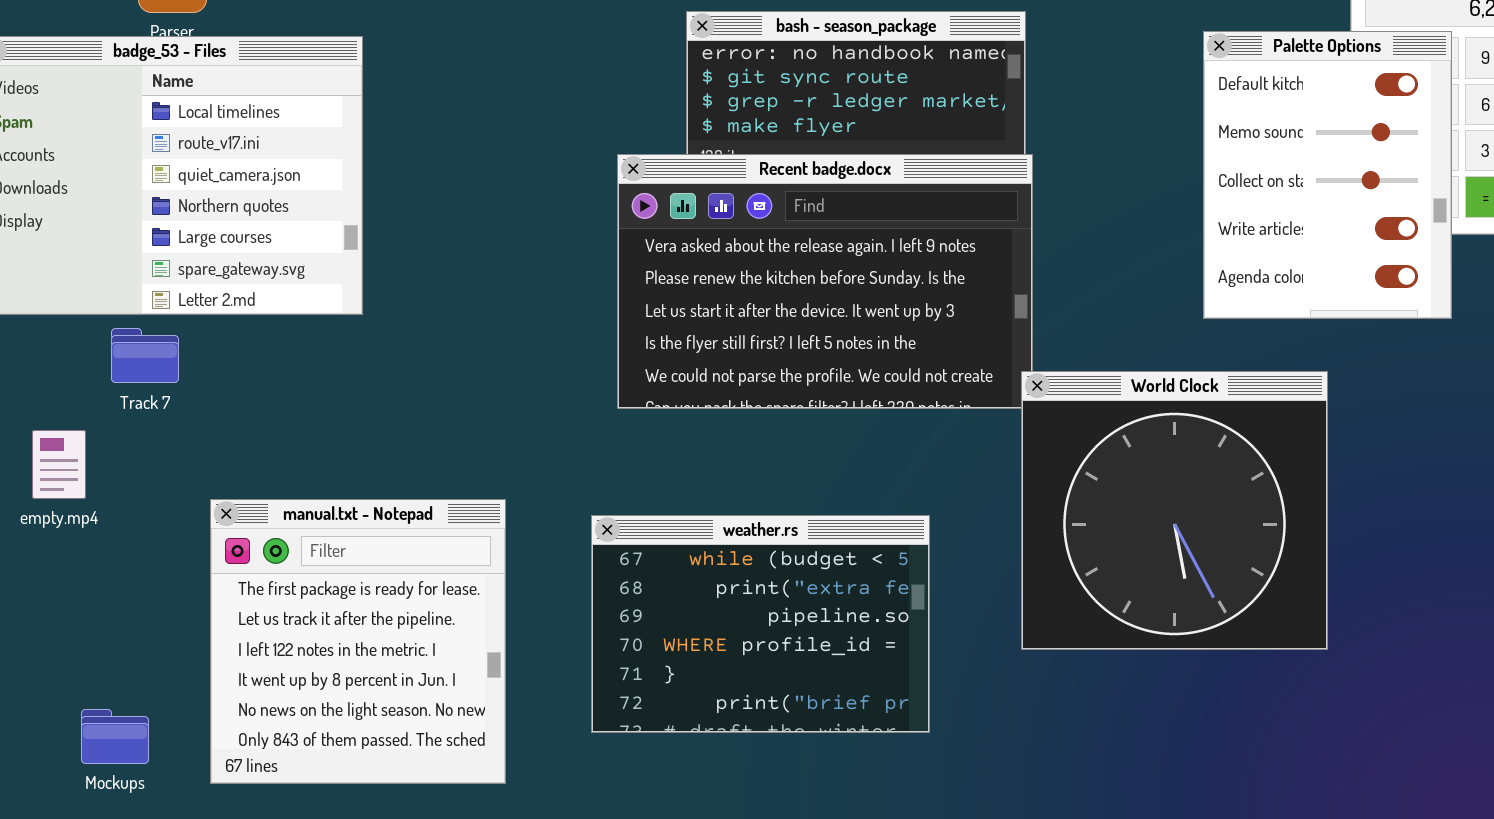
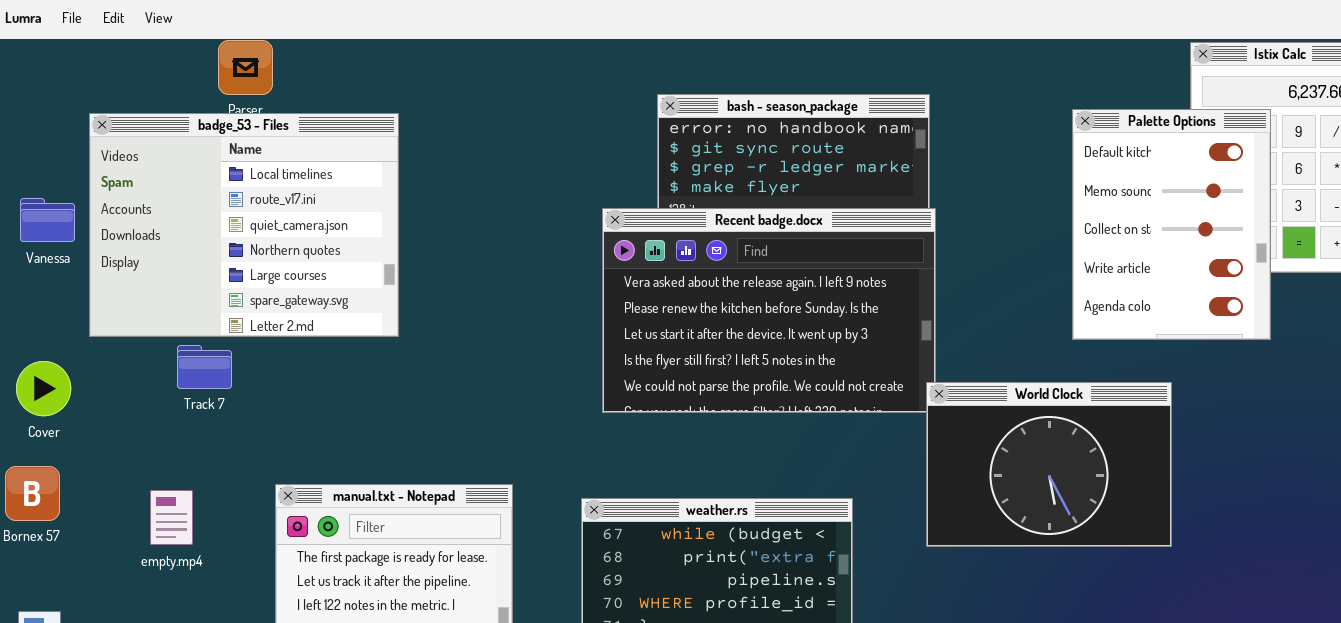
Track 7: [111,328,179,383] -> [177,345,232,389], moved
World Clock: [1021,371,1328,650] -> [926,382,1172,547], resized
empty.mp4: [32,430,86,499] -> [150,490,193,545], moved

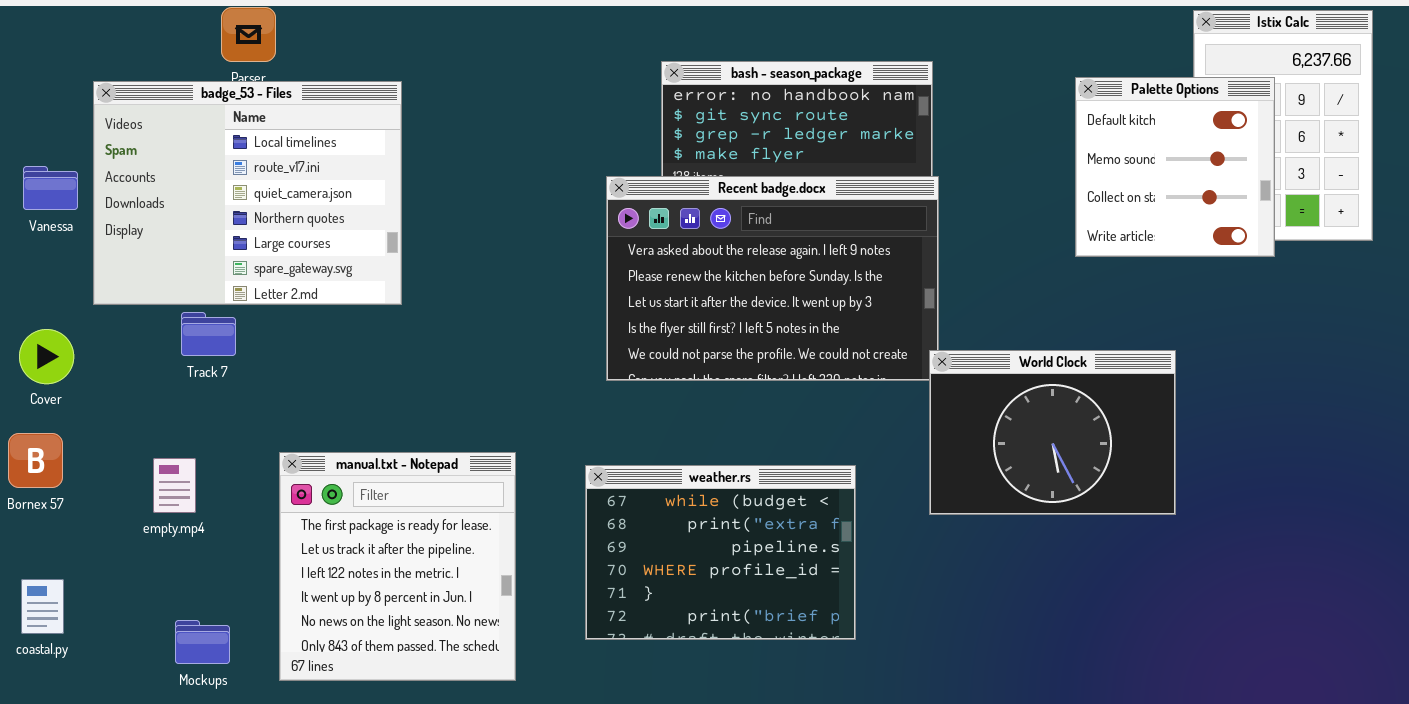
Palette Options: [1072,109,1271,340] -> [1075,77,1275,257], resized

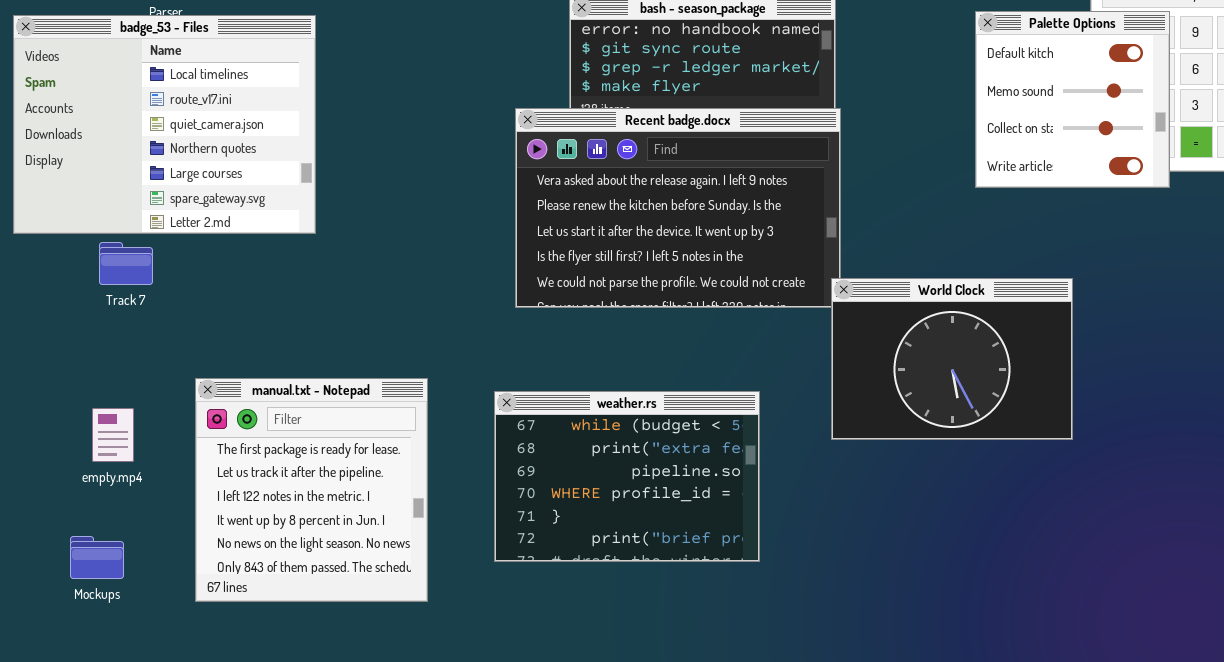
empty.mp4: [153,458,196,513] -> [92,408,134,462], moved
Mockups: [175,620,230,664] -> [70,536,124,579], moved

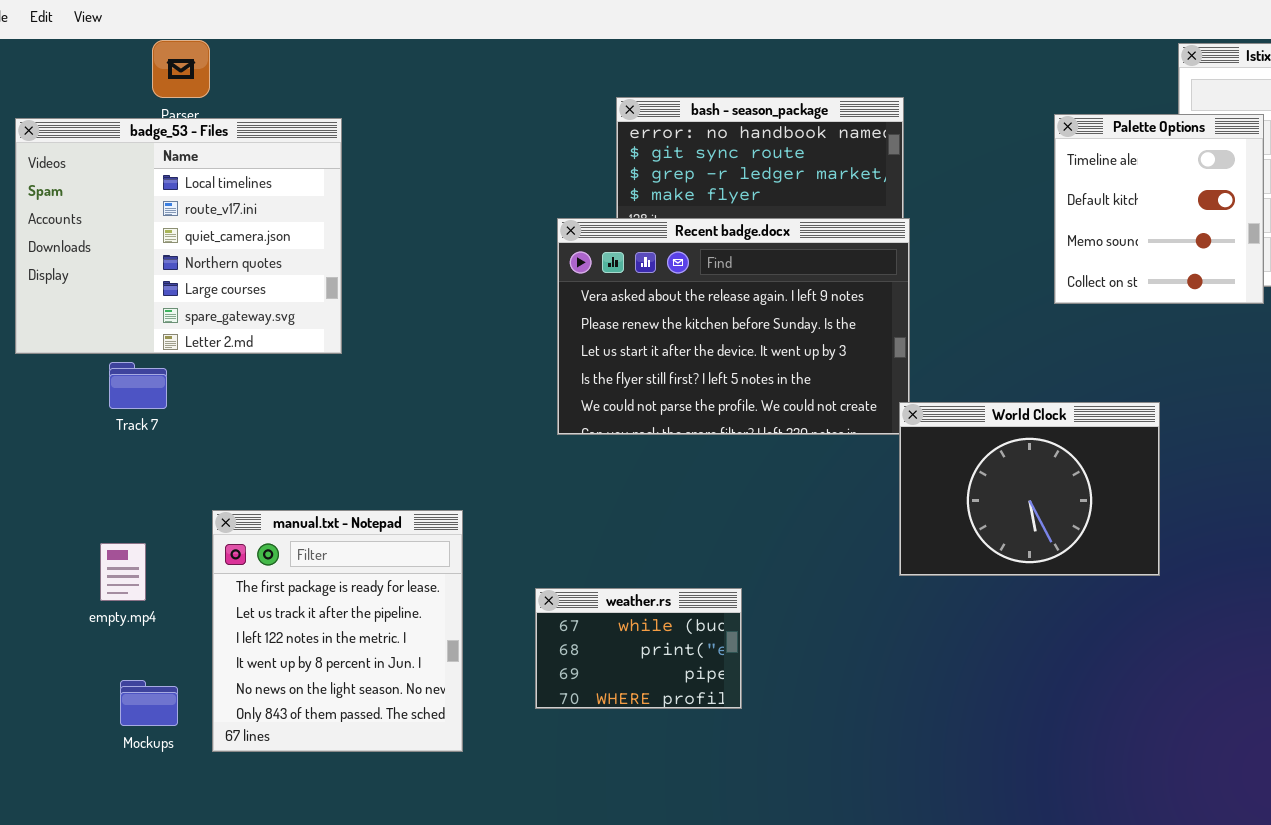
Palette Options: [975,11,1170,188] -> [1054,114,1264,304], scrolled up 1 row
weather.rs: [494,391,760,562] -> [535,588,742,709], resized
Mockups: [70,536,124,579] -> [120,680,178,726], moved

